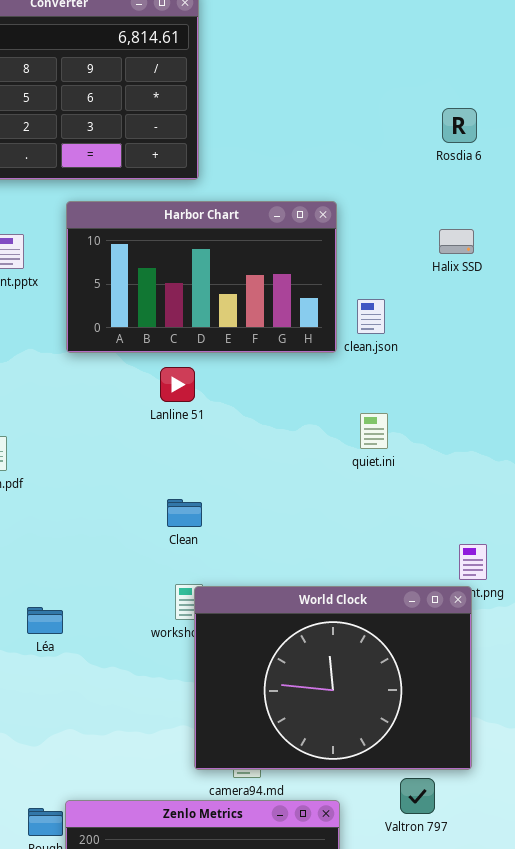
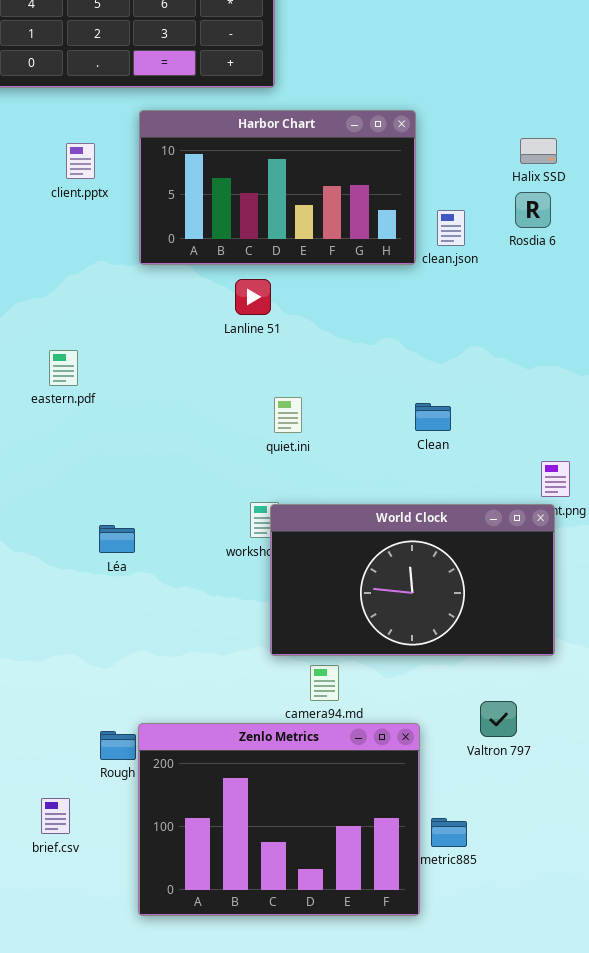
Rosdia 6: [442,108,477,143] -> [515,192,551,228], moved
quiet.ini: [360,413,388,449] -> [274,397,302,433], moved
Clean: [167,499,202,527] -> [415,403,451,431], moved
World Clock: [194,586,472,770] -> [270,504,555,656], resized

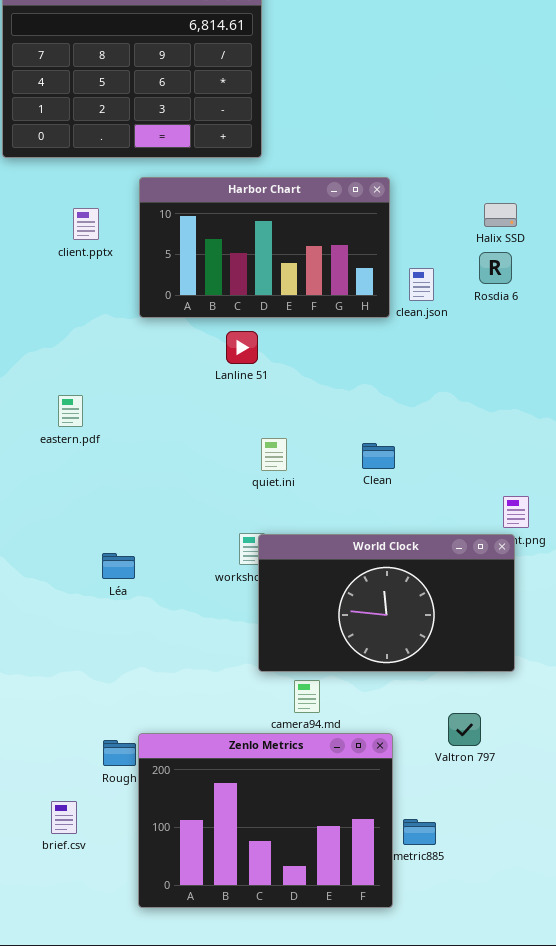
Clean: [415,403,451,431] -> [362,443,395,469], moved

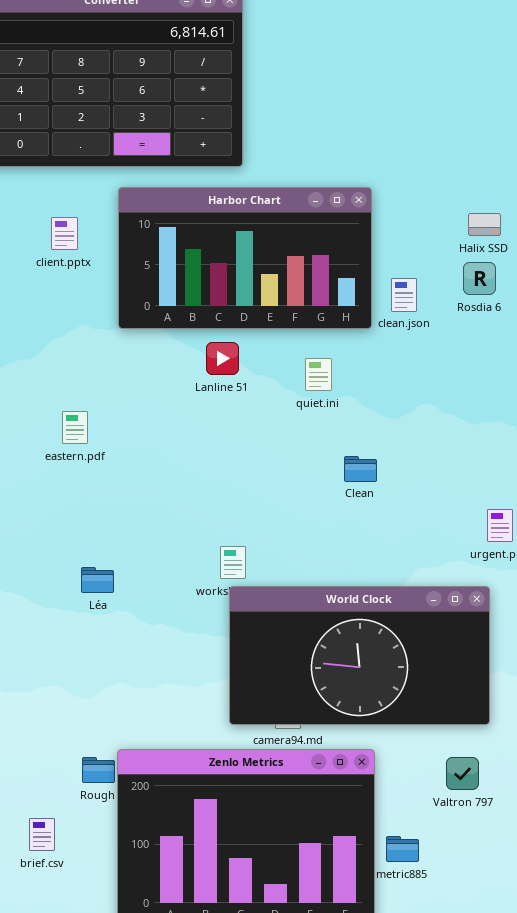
eastern.pdf: [58,395,83,427] -> [62,411,88,444], moved
quiet.ini: [261,438,287,471] -> [305,358,332,391], moved
World Clock: [258,534,515,672] -> [229,586,490,725], moved
Valtron 797: [448,713,481,746] -> [446,757,479,790], moved

